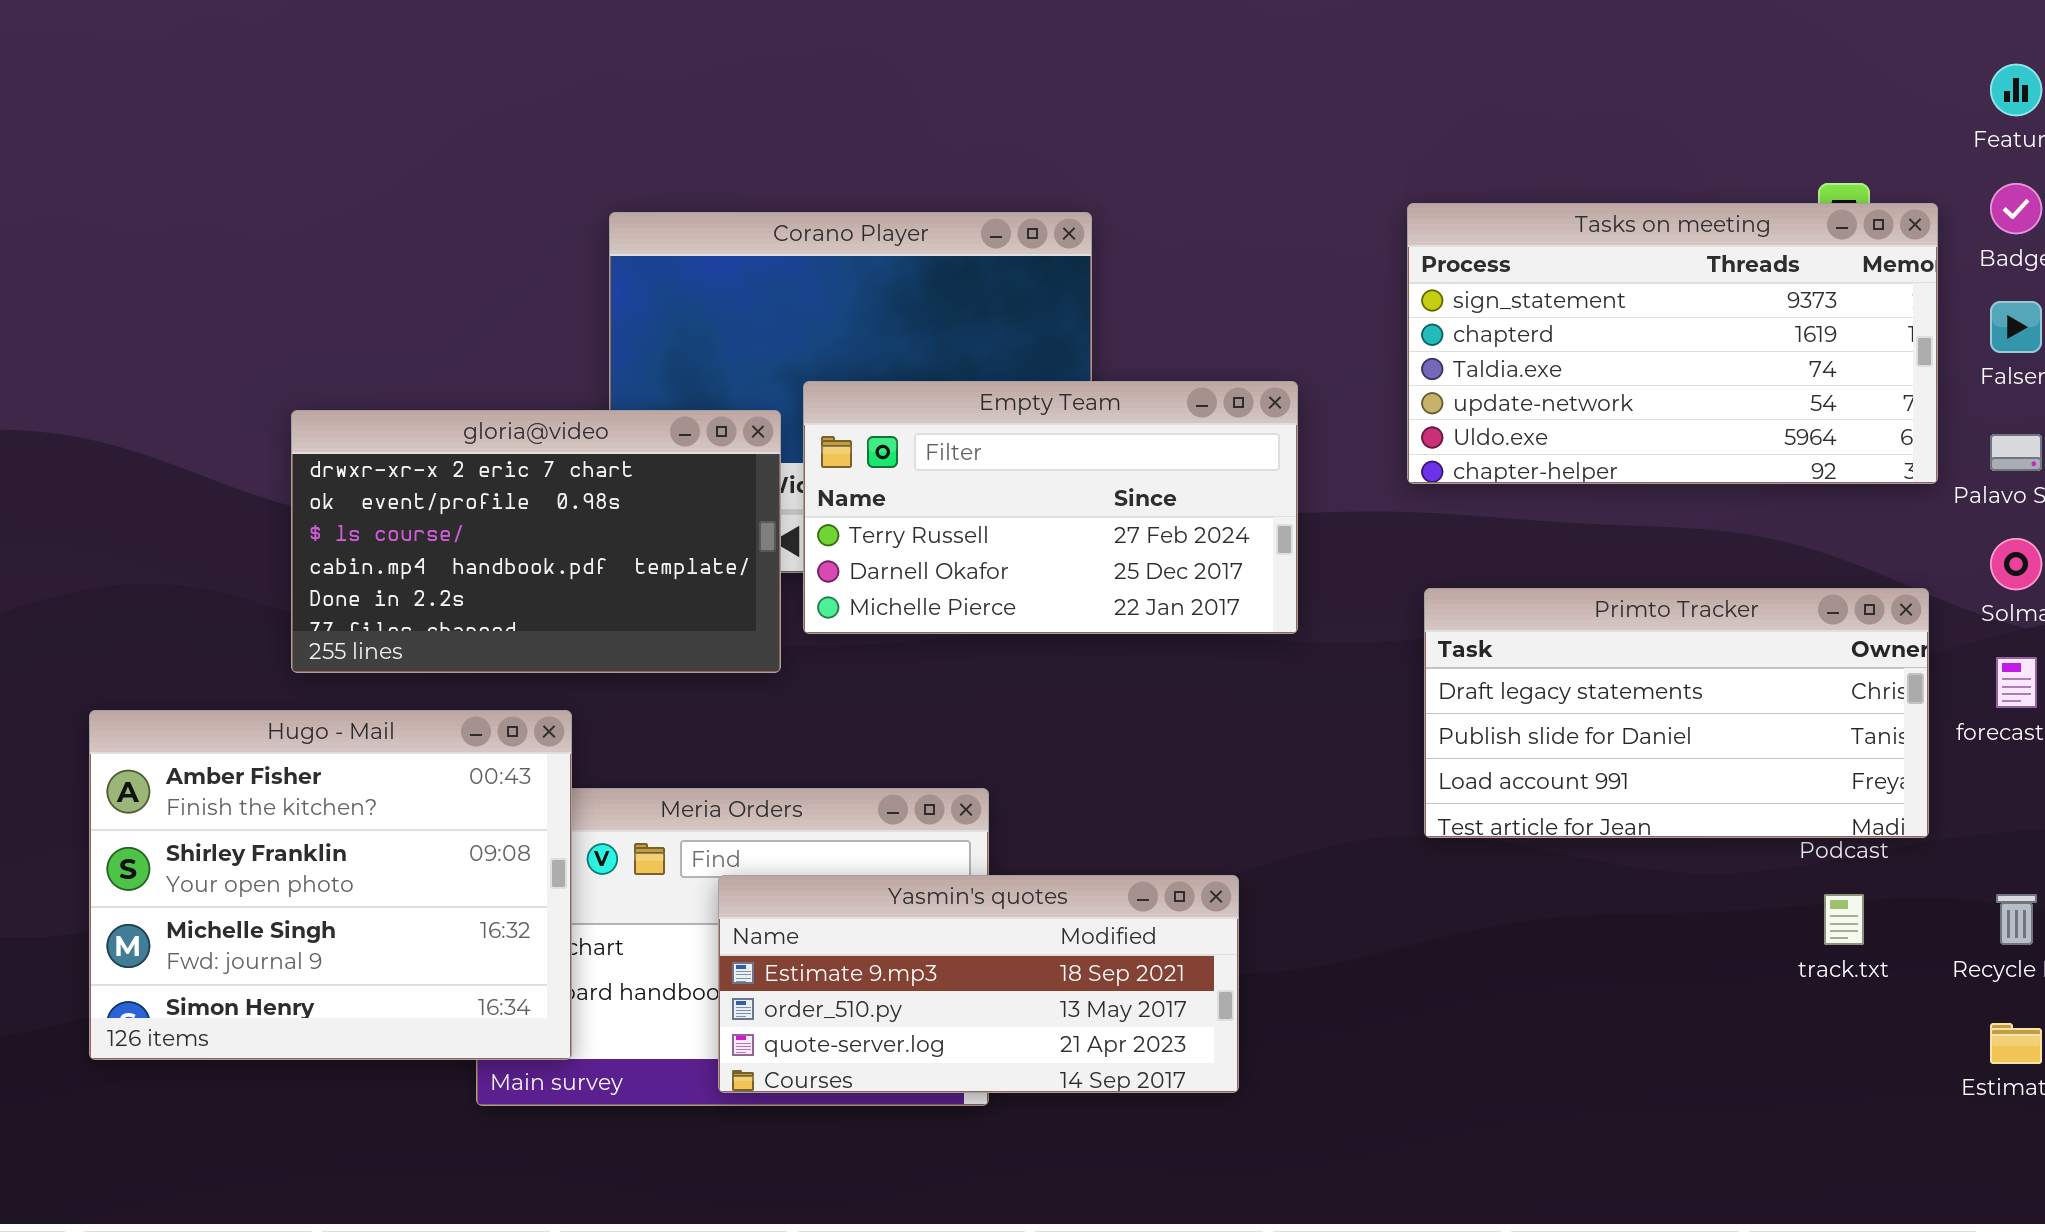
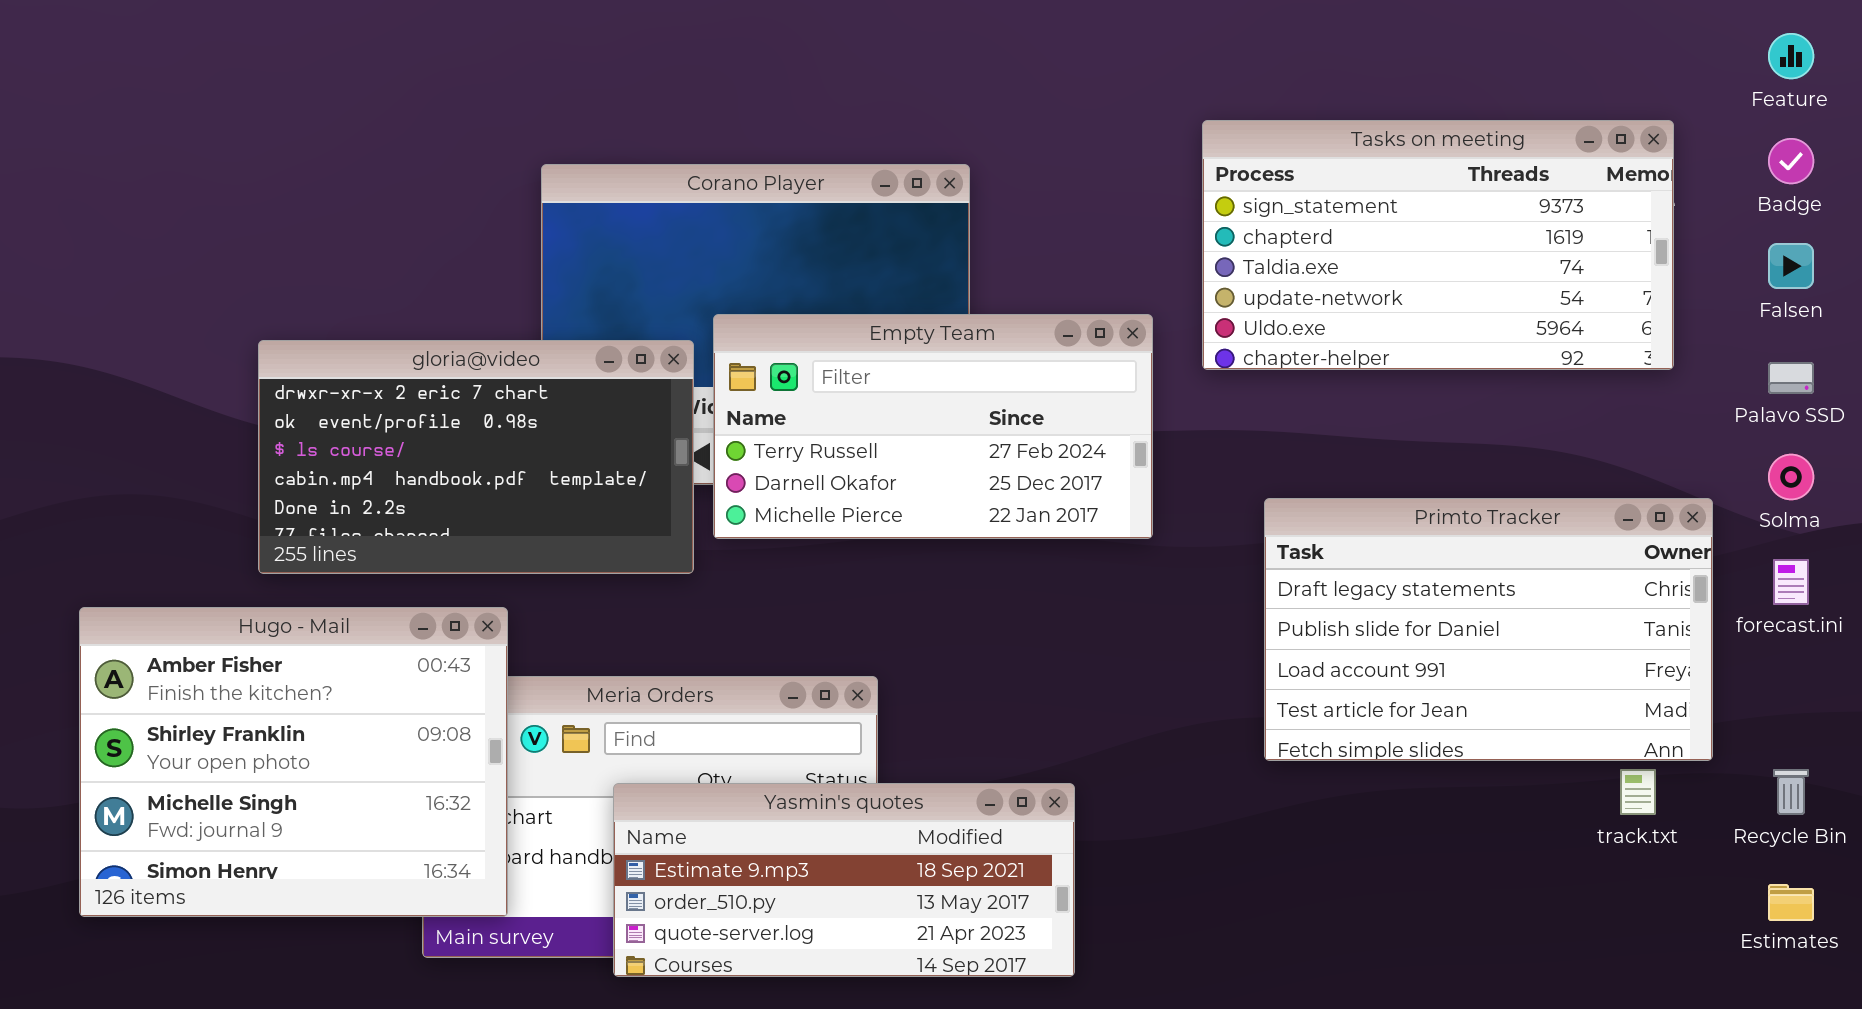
Tasks on meeting: [1407,203,1938,484] -> [1202,120,1674,370], moved
Primto Tracker: [1424,588,1929,838] -> [1264,498,1713,761], resized
Yasmin's quotes: [718,875,1239,1093] -> [613,783,1075,977], moved

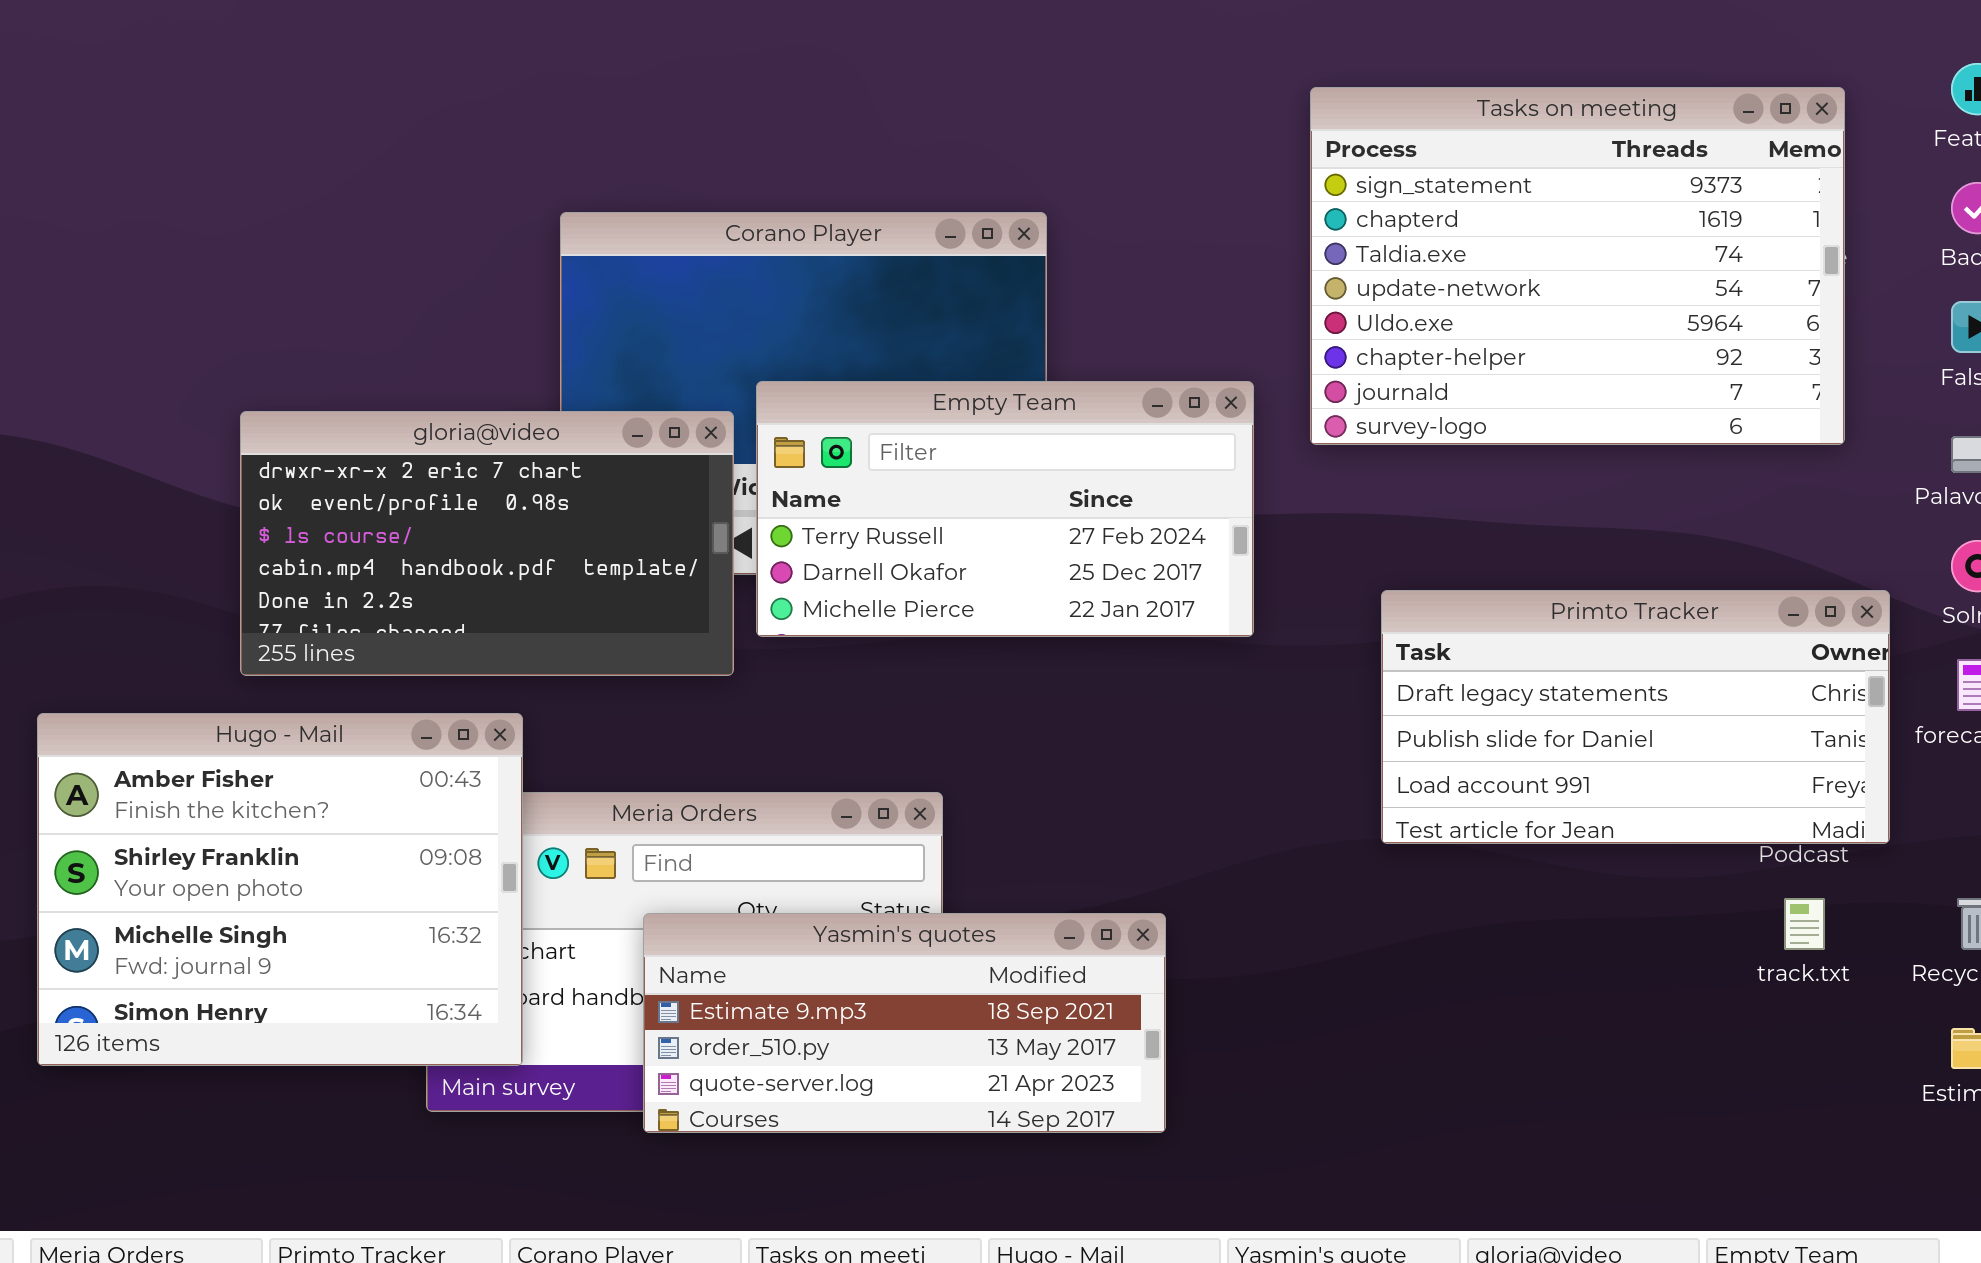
Tasks on meeting: [1202,120,1674,370] -> [1310,87,1845,445], resized
Primto Tracker: [1264,498,1713,761] -> [1381,590,1890,844], resized

